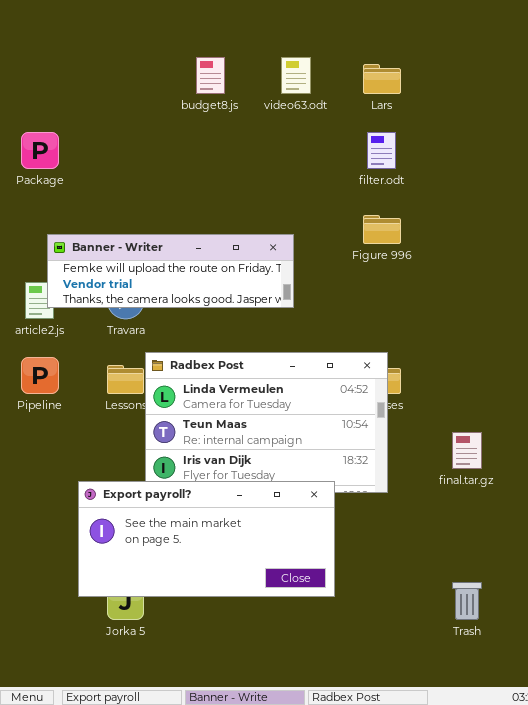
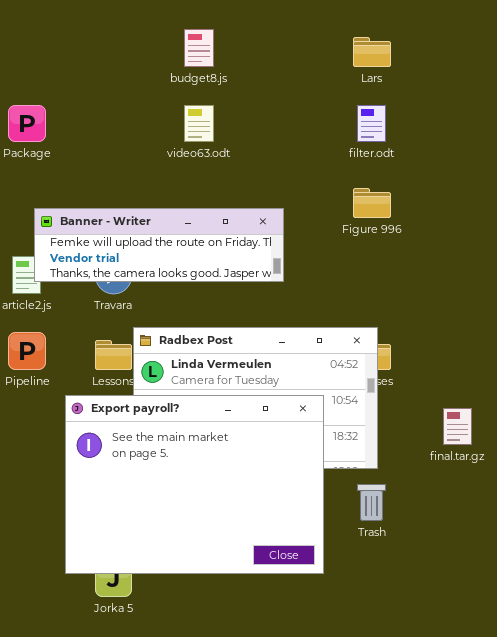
video63.odt: [281,57,311,94] -> [184,105,214,142], moved
Export payroll?: [78,481,335,597] -> [65,395,324,574], resized
Trash: [452,582,482,620] -> [357,484,386,521], moved

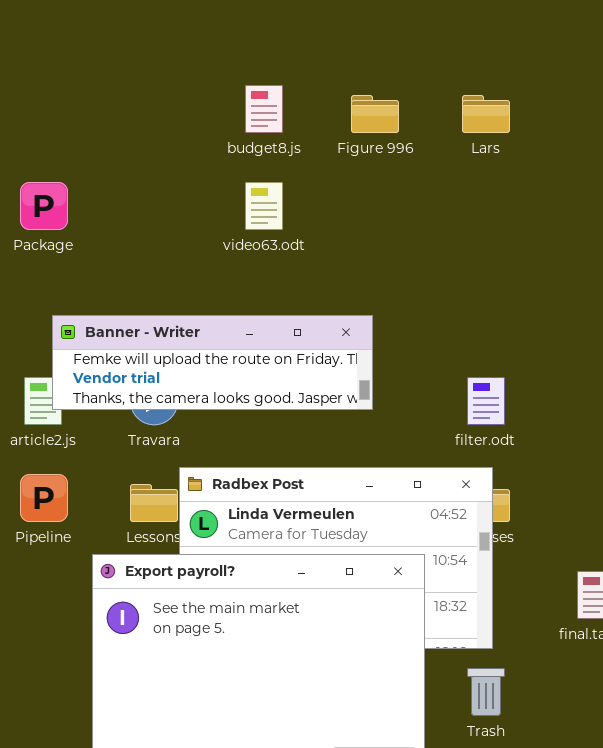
filter.odt: [357,105,386,142] -> [467,377,505,425], moved
Figure 996: [353,188,391,218] -> [351,95,399,133], moved

